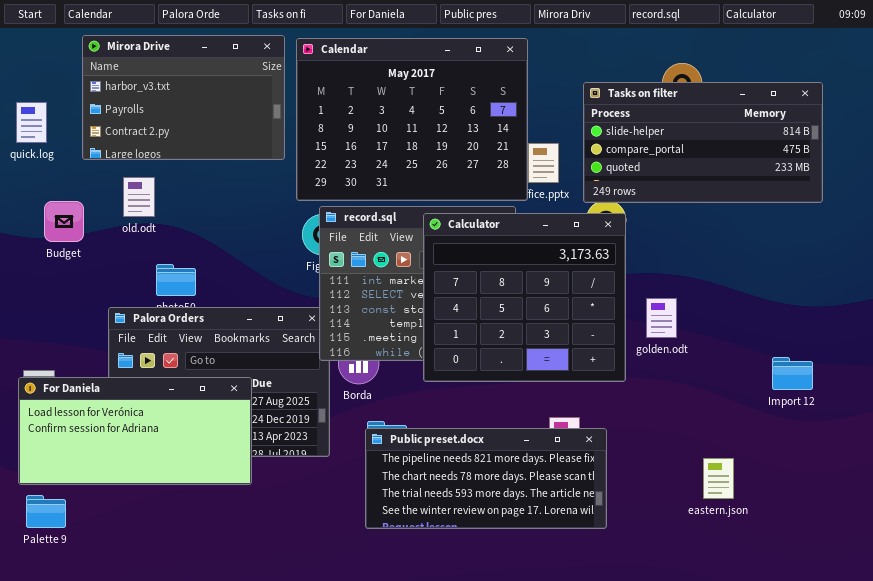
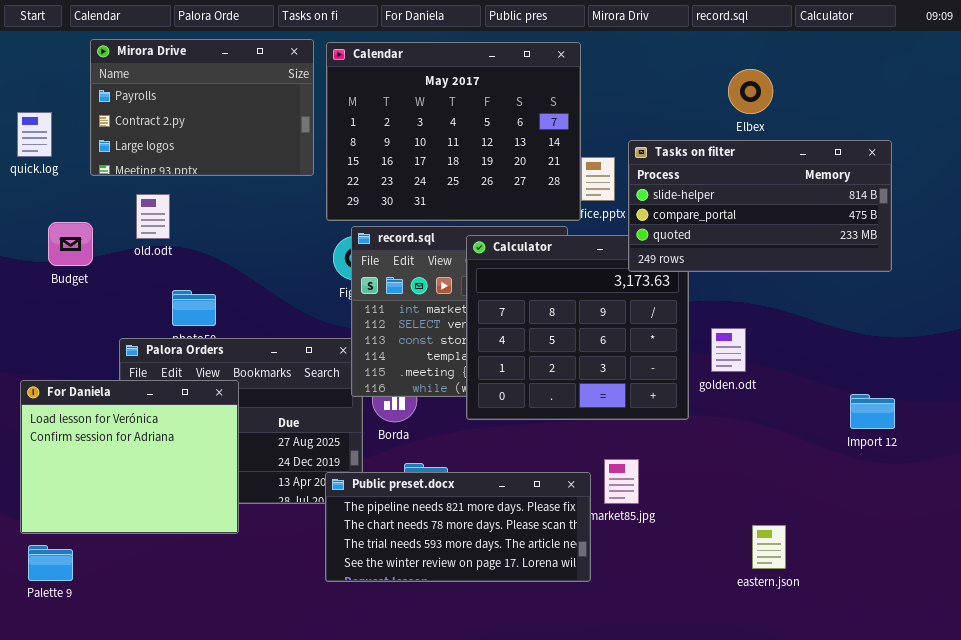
Mirora Drive: [82,35,285,160] -> [90,39,314,176], scrolled down 1 row
Tasks on filter: [583,82,823,203] -> [628,140,892,272], moved
For Daniela: [18,377,252,485] -> [20,380,239,534], resized
Public preset.docx: [365,428,607,529] -> [325,472,591,582], moved
eastern.json: [703,458,734,499] -> [752,525,786,569], moved

